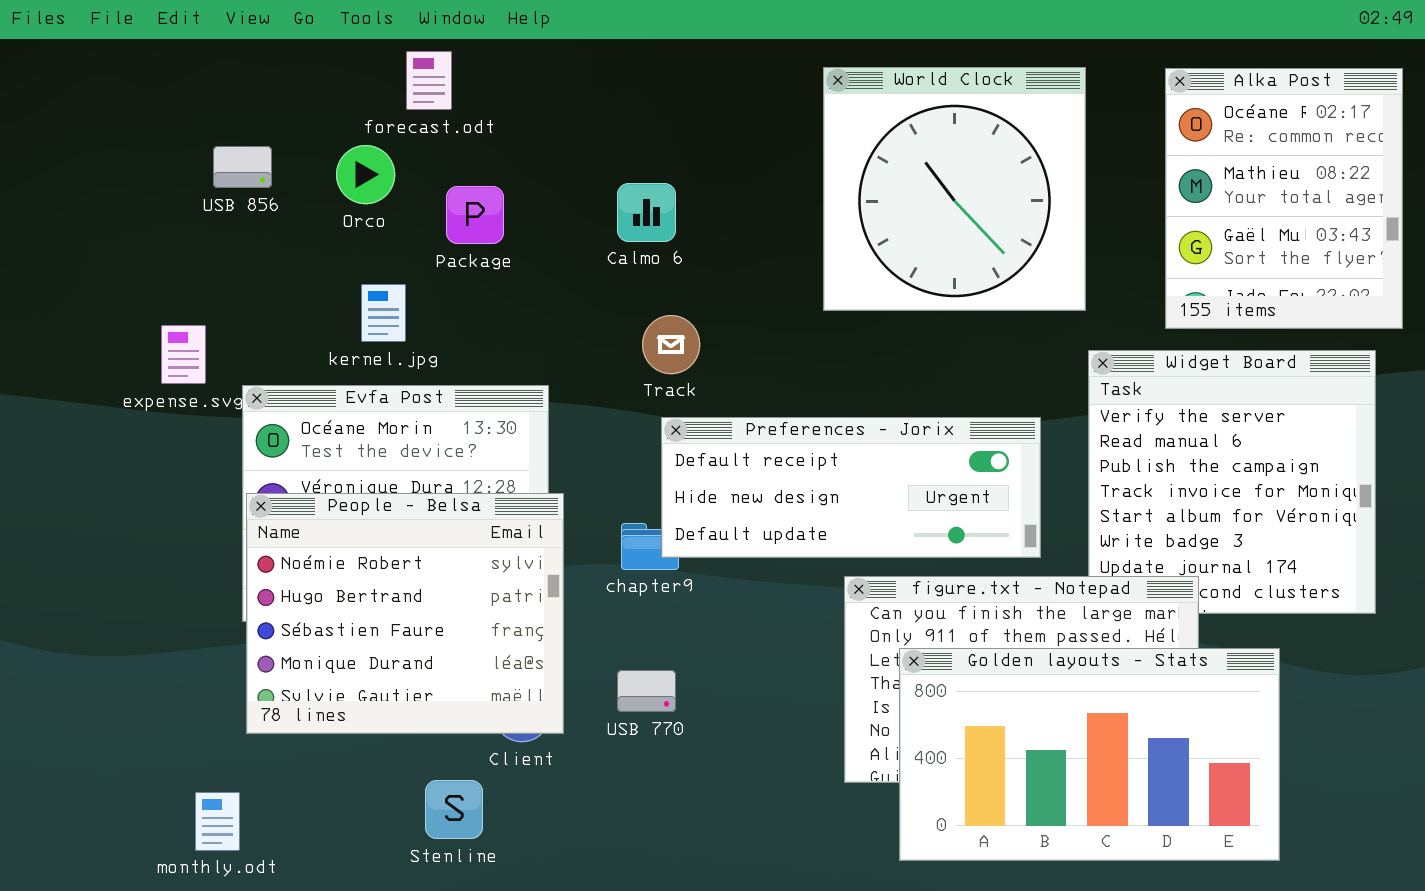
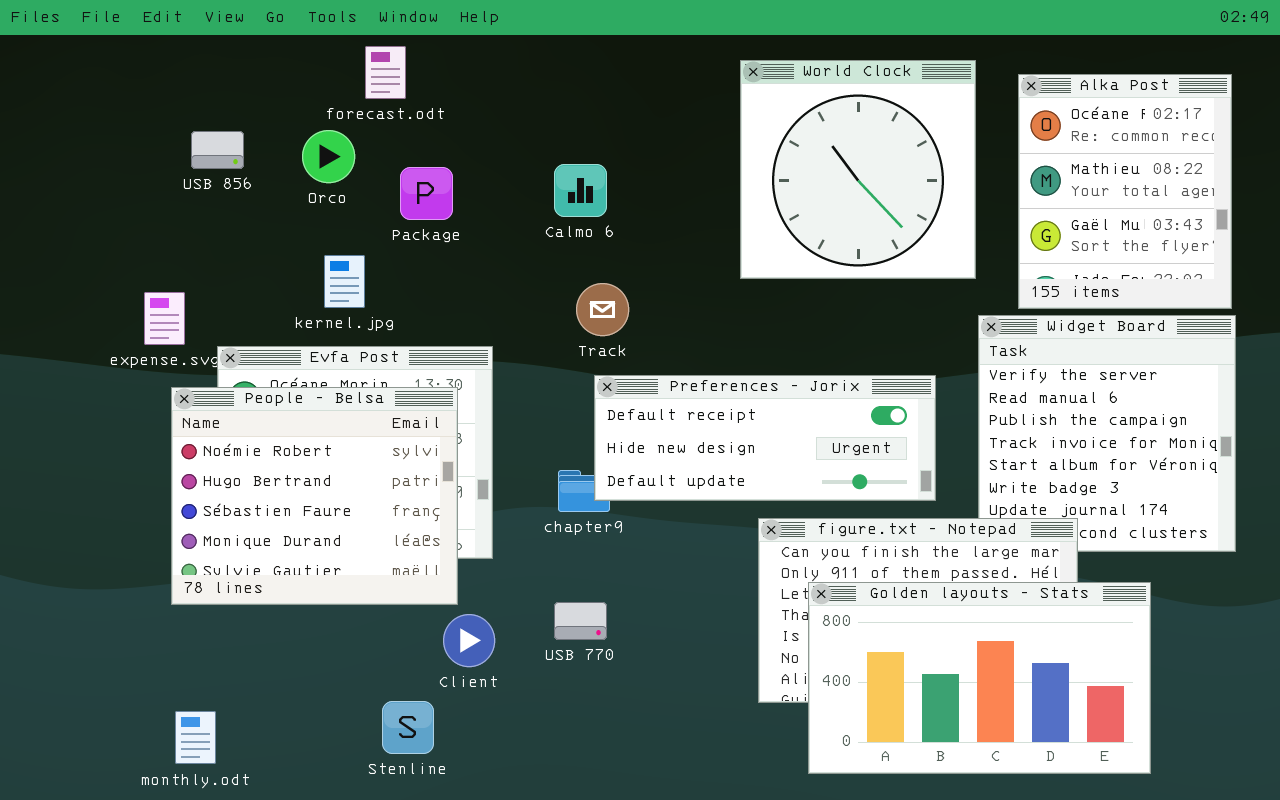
Alka Post: [1165,68,1403,329] -> [1018,74,1232,309], moved
People - Belsa: [246,493,564,734] -> [171,387,458,605], moved

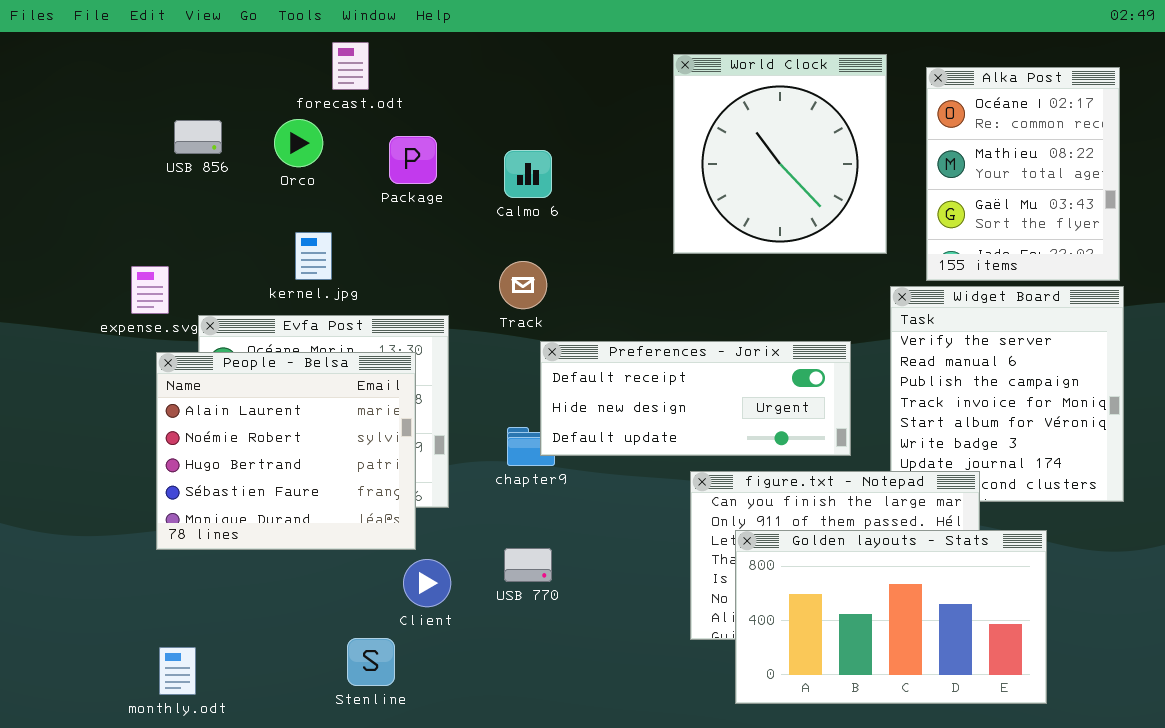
Package: [400,167,453,220] -> [389,136,437,184], moved
Track: [576,283,629,336] -> [499,261,547,309], moved
People - Belsa: [171,387,458,605] -> [156,352,416,550], scrolled up 1 row

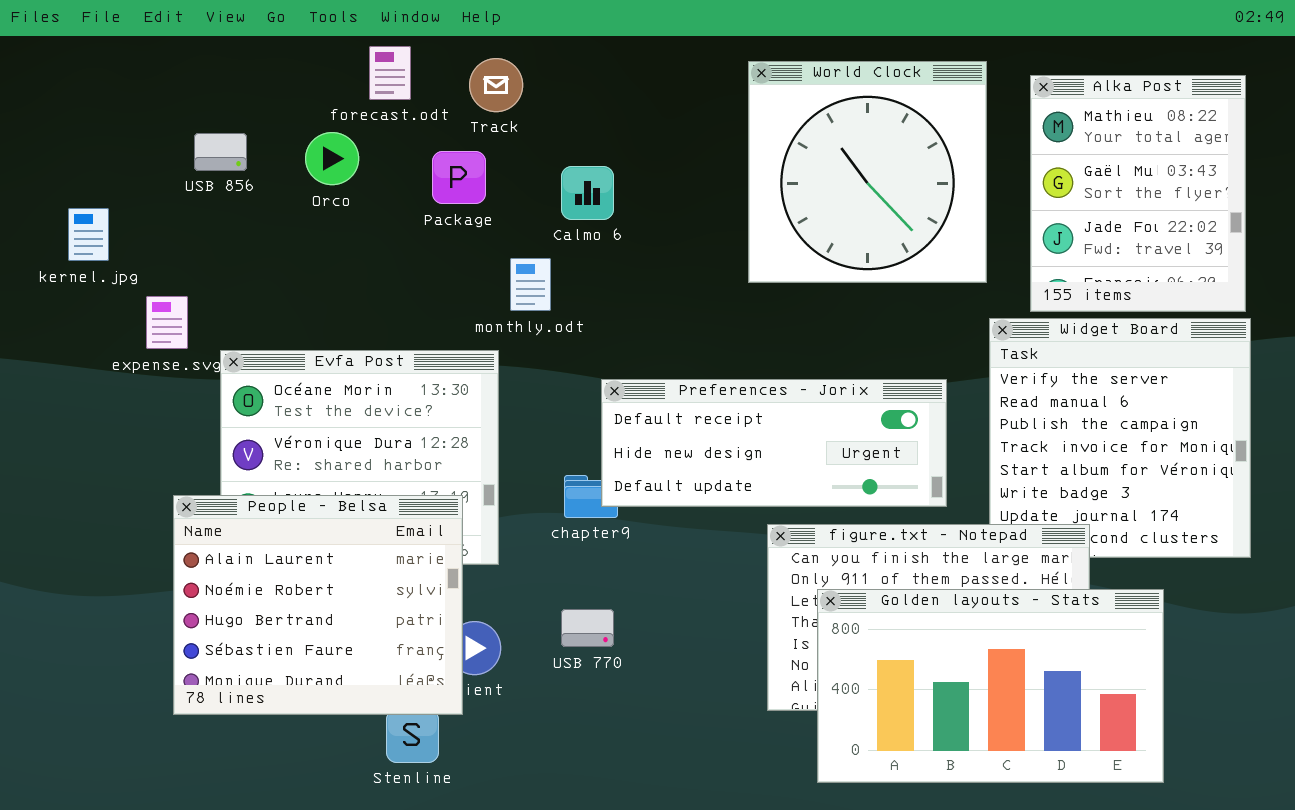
Alka Post: [926,67,1120,281] -> [1030,75,1246,312], scrolled down 1 row
kernel.jpg: [295,232,332,280] -> [68,208,109,261], moved
Track: [499,261,547,309] -> [469,58,523,112], moved
People - Belsa: [156,352,416,550] -> [173,495,463,715], moved
monthly.odt: [159,647,196,695] -> [510,258,551,311], moved

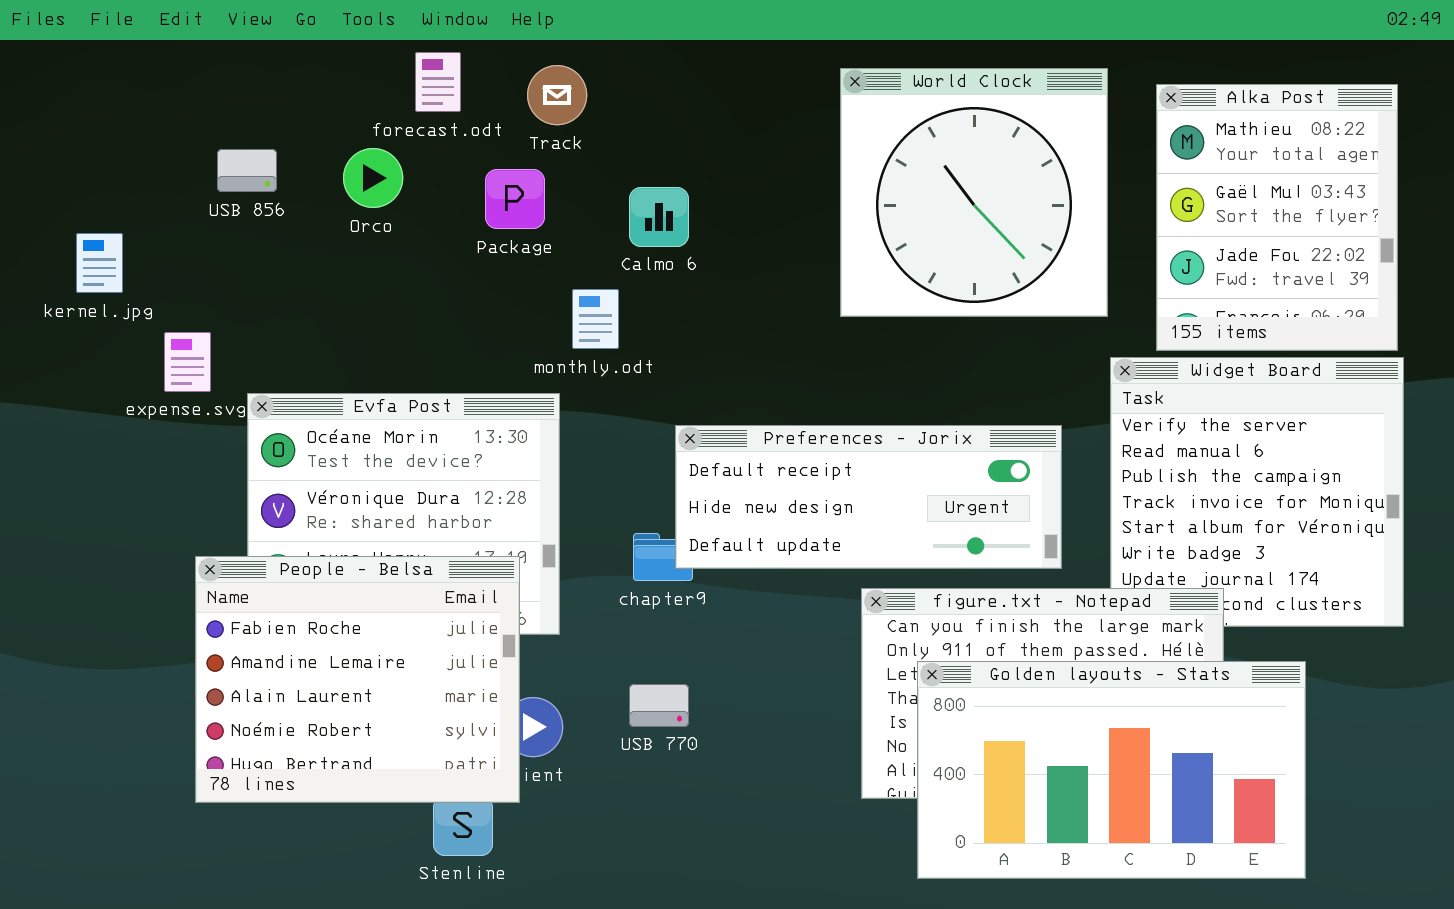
People - Belsa: [173,495,463,715] -> [195,556,520,803], scrolled up 2 rows

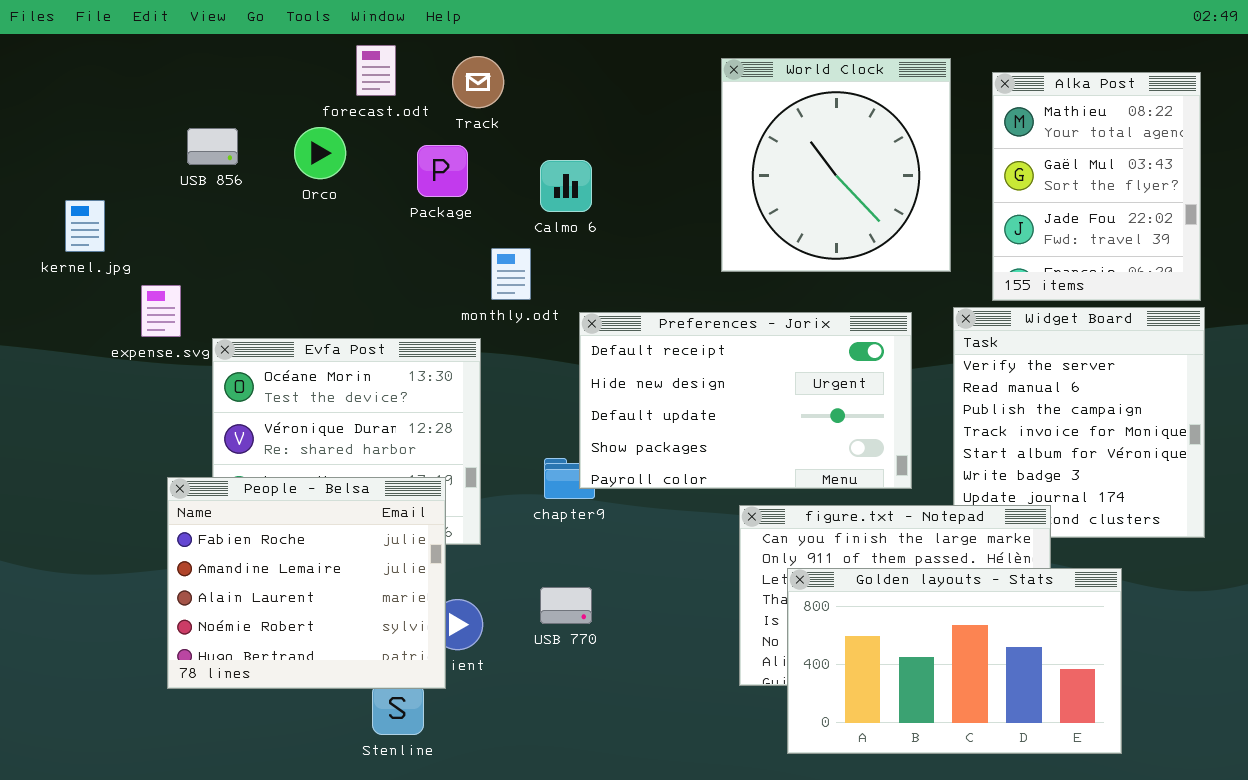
Preferences - Jorix: [675,425,1062,569] -> [579,312,912,489], resized

